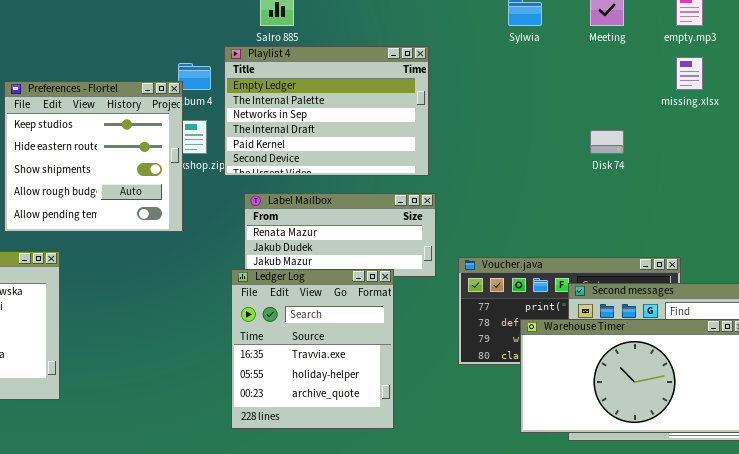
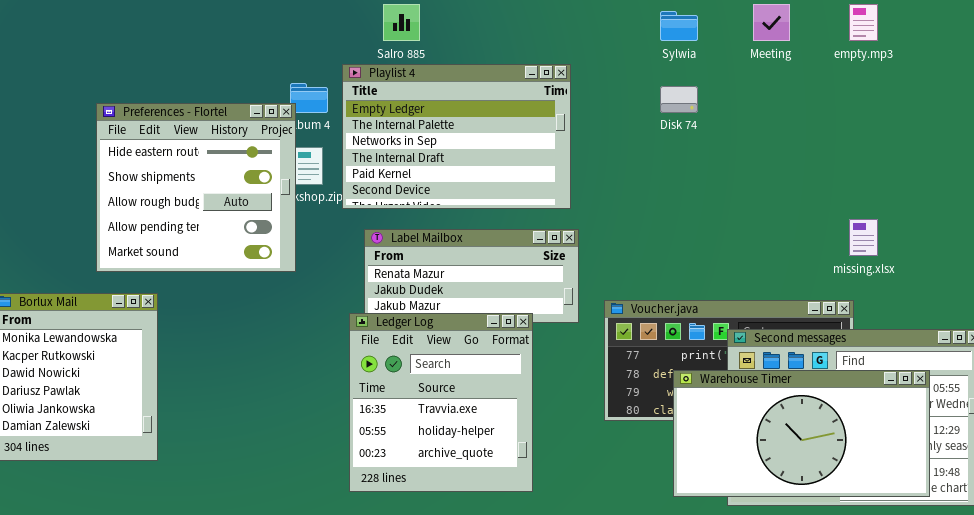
missing.xlsx: [676,57,703,90] -> [849,219,878,256], moved
Preferences - Flortel: [4,81,183,232] -> [96,103,296,272], scrolled down 1 row
Disk 74: [590,130,624,154] -> [660,86,698,113], moved

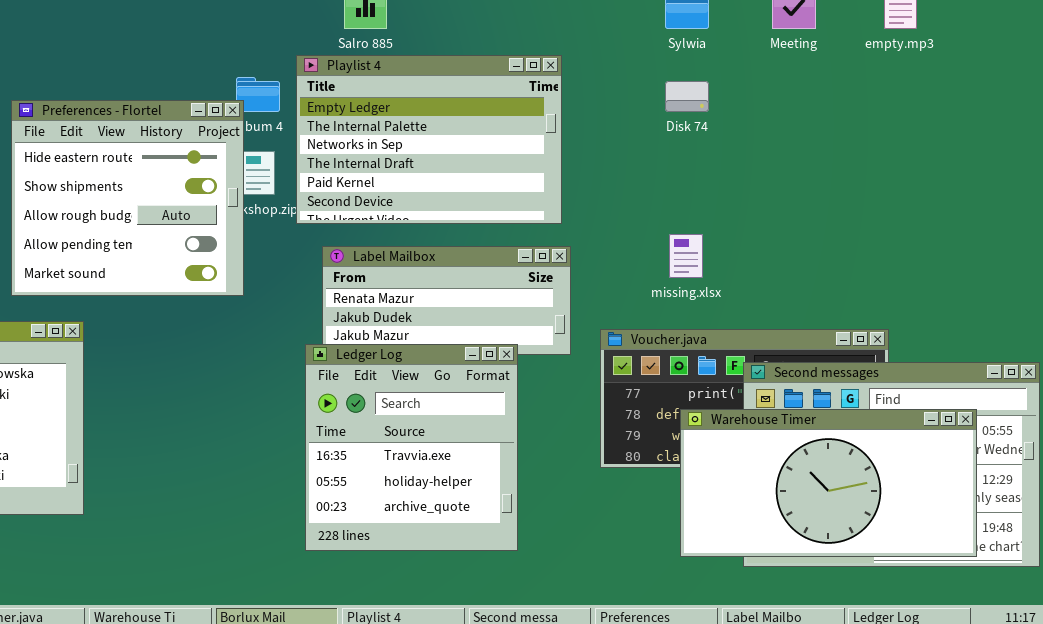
missing.xlsx: [849,219,878,256] -> [669,234,703,278], moved

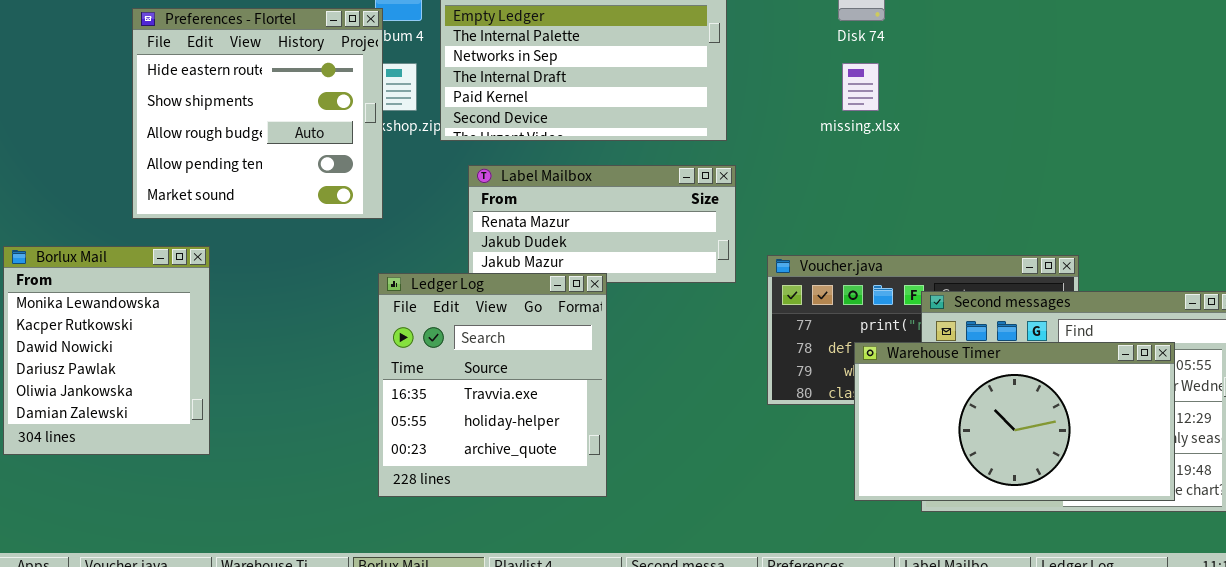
missing.xlsx: [669,234,703,278] -> [842,63,879,111], moved
Ledger Log: [305,344,518,551] -> [378,273,607,497], moved

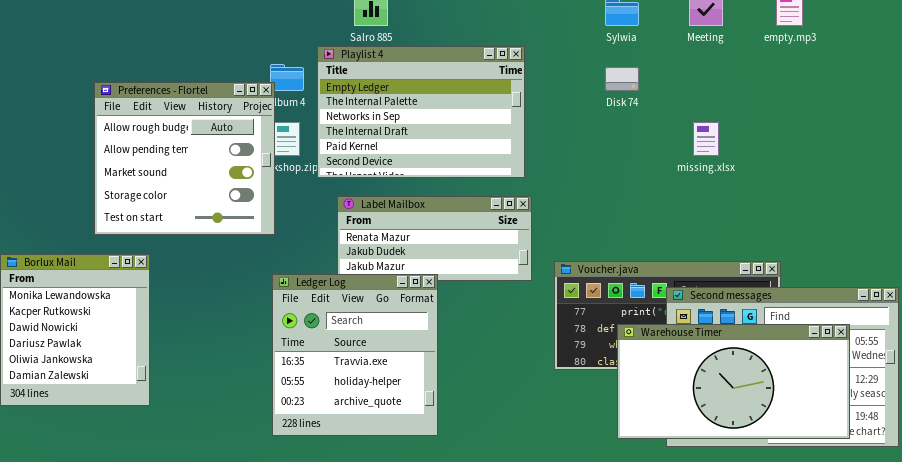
Preferences - Flortel: [132,8,383,219] -> [94,82,275,235], scrolled down 2 rows
missing.xlsx: [842,63,879,111] -> [693,122,719,156], moved

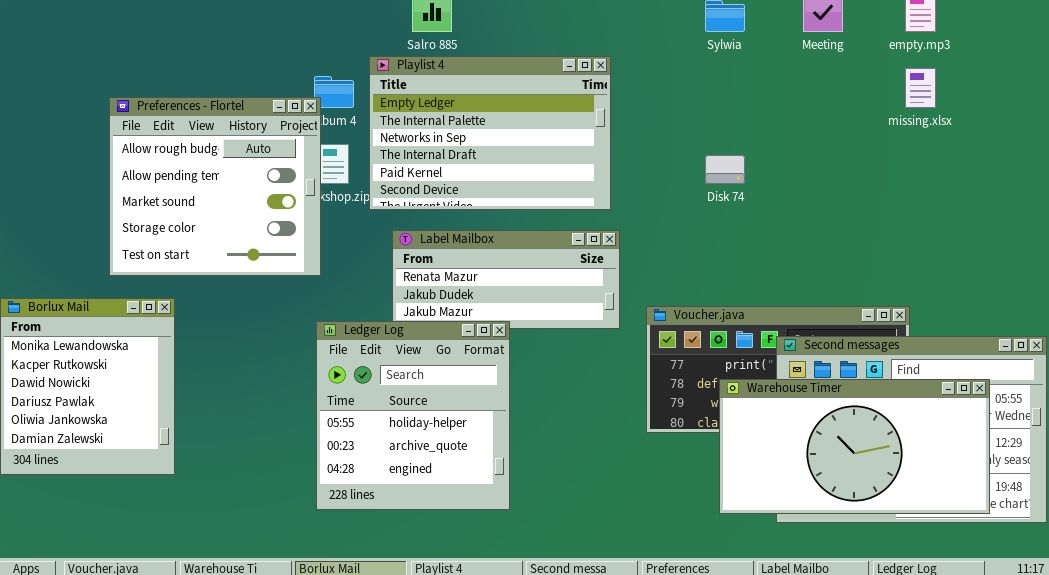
Disk 74: [605,67,639,91] -> [705,155,745,184], moved
missing.xlsx: [693,122,719,156] -> [905,68,936,108], moved
Ledger Log: [272,274,438,436] -> [316,321,510,510], scrolled down 1 row

